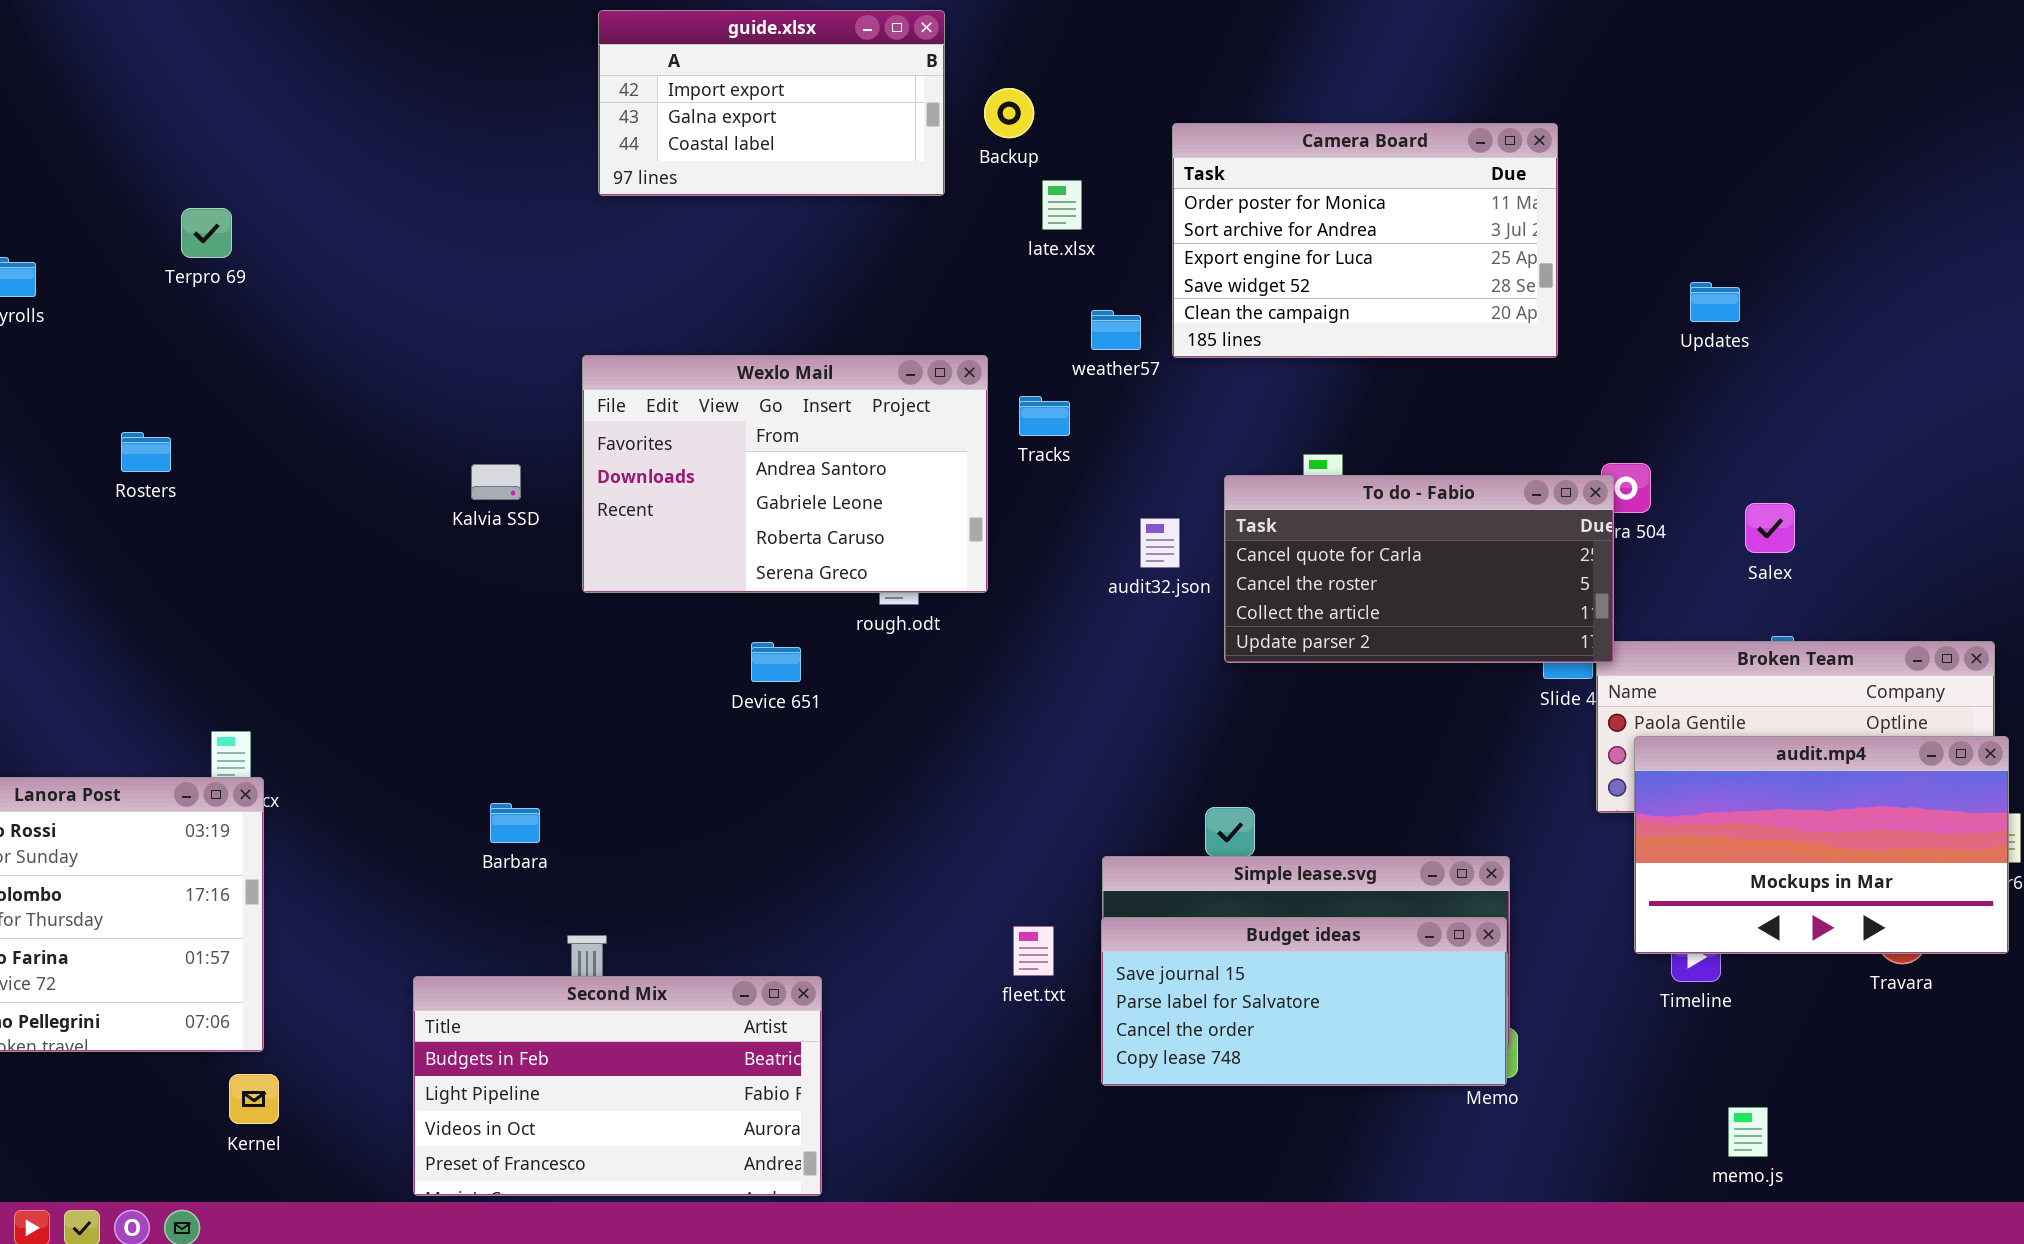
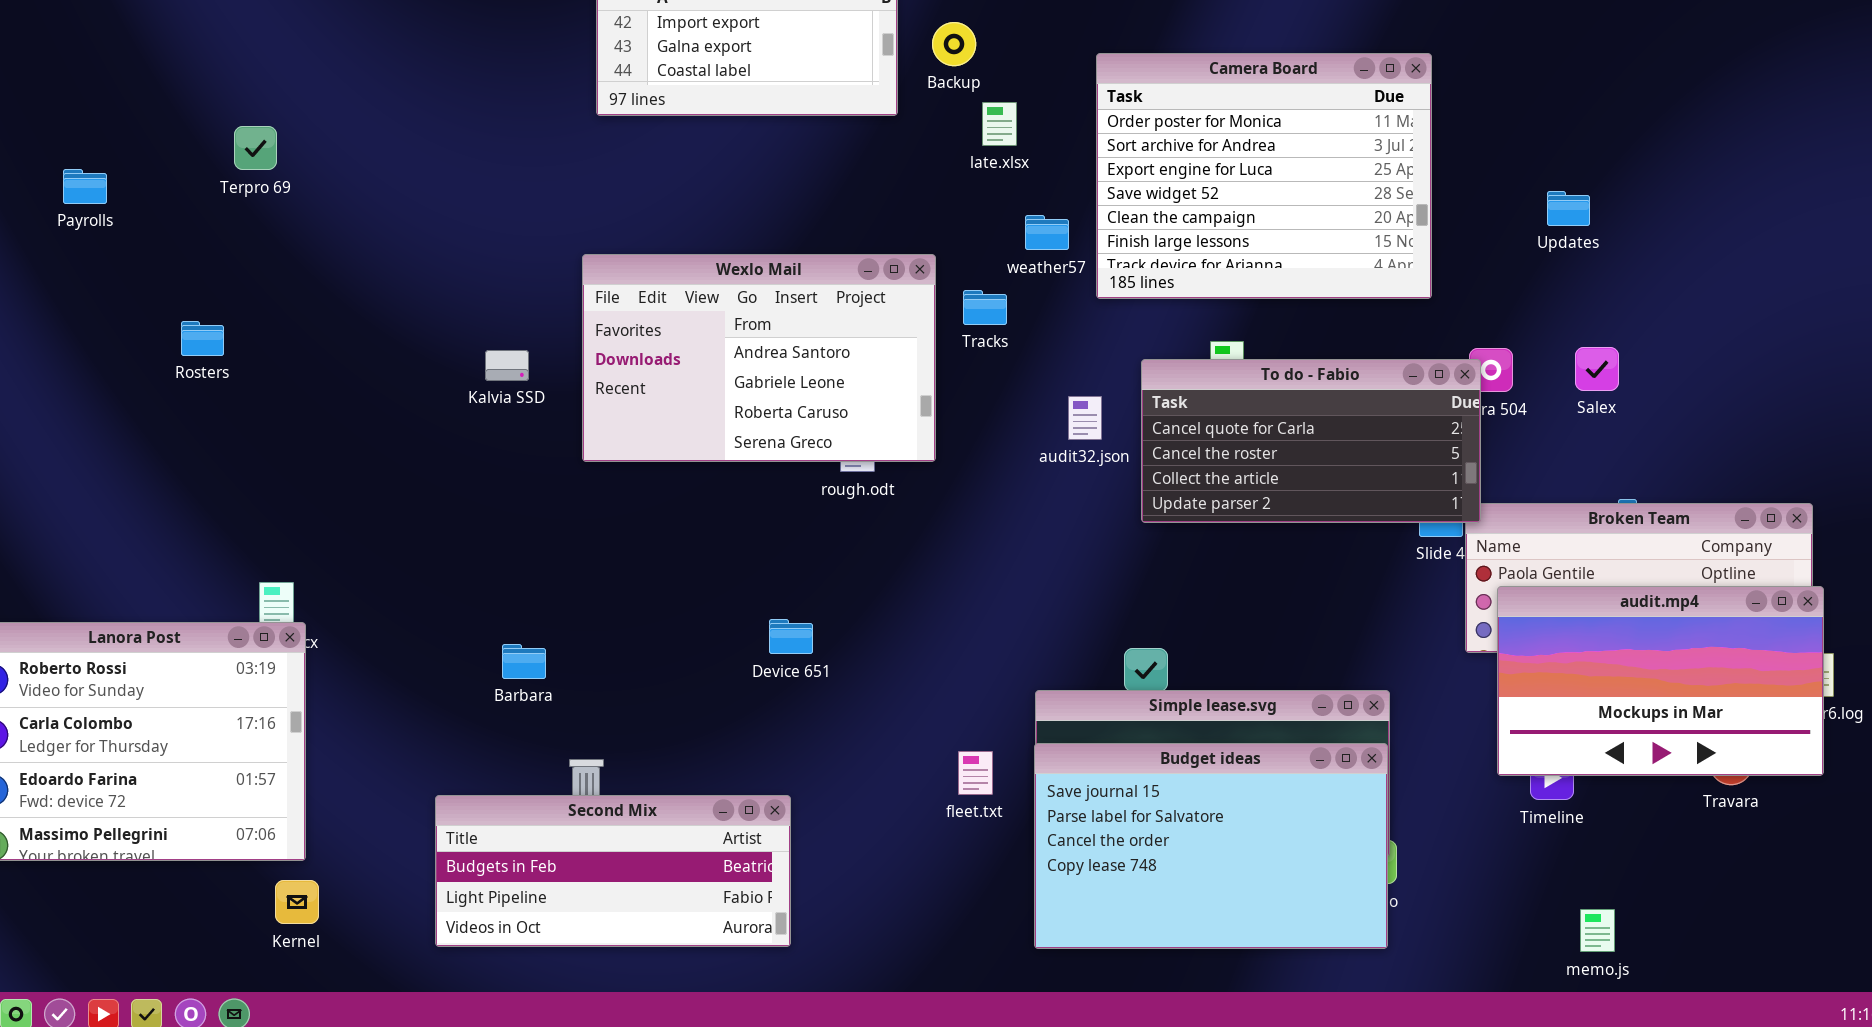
Camera Board: [1172,123,1558,358] -> [1096,53,1432,299], resized
Salex: [1745,503,1795,553] -> [1575,347,1619,391], moved
Device 651: [751,642,801,682] -> [769,619,813,654], moved
Budget ideas: [1101,917,1507,1086] -> [1034,743,1388,949], resized
Second Mix: [413,976,822,1196] -> [435,795,791,947], resized

